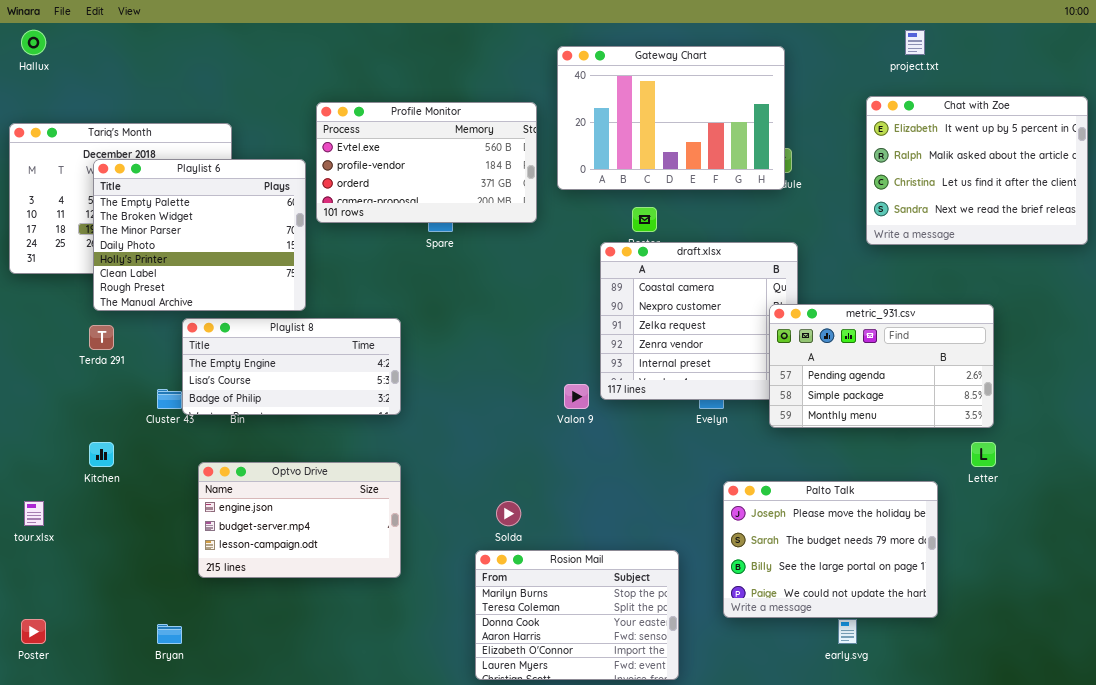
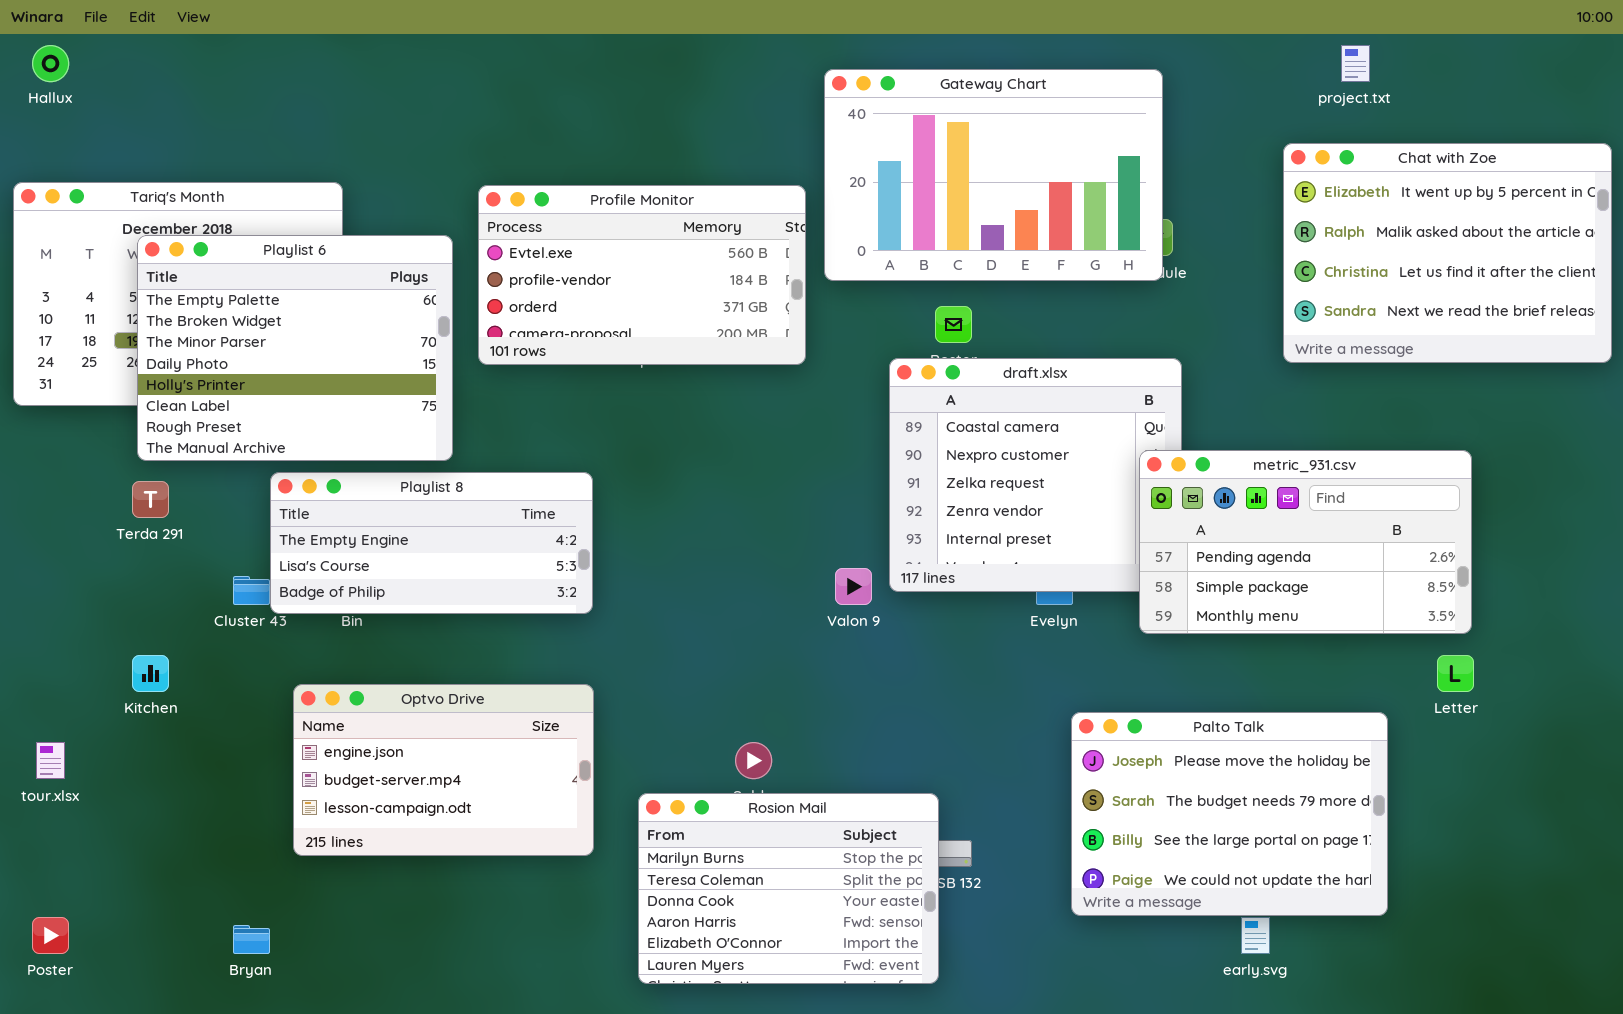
Profile Monitor: [316,102,537,223] -> [478,185,806,365], moved
Rosion Mail: [475,550,679,680] -> [638,793,939,984], moved

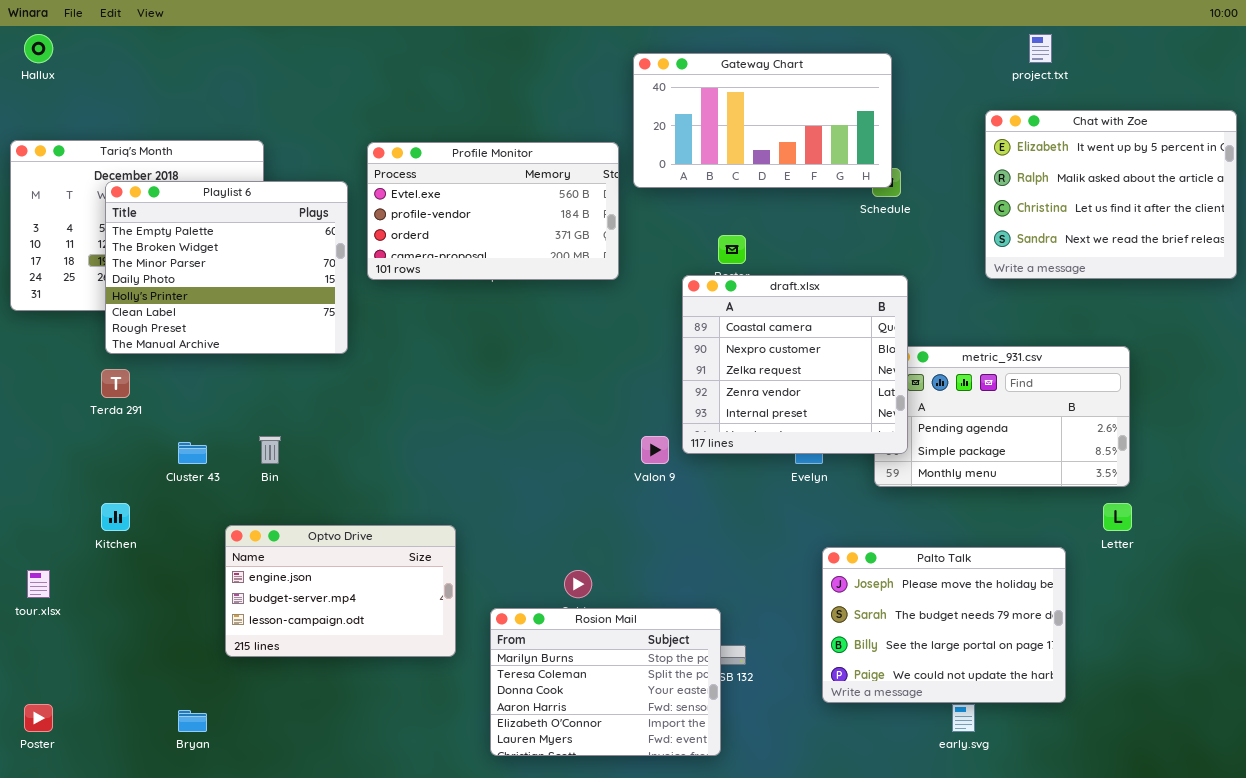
Gateway Chart: [824,69,1163,281] -> [633,53,892,188], resized
draft.xlsx: [889,358,1182,592] -> [682,275,908,454], raised
Playlist 8: [270,472,593,614] -> none, closed

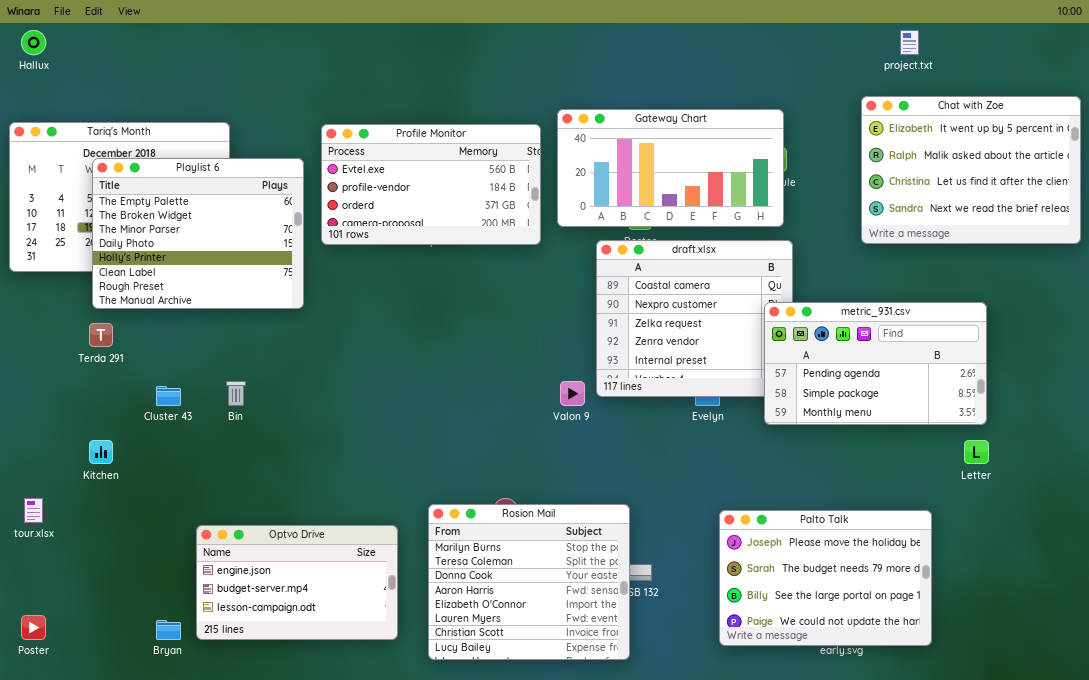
Gateway Chart: [633,53,892,188] -> [557,109,784,227], moved
metric_931.csv: [874,346,1130,487] -> [764,302,987,425], raised
Optvo Drive: [225,525,456,657] -> [196,525,398,640], moved
Palto Talk: [822,547,1066,703] -> [719,510,932,646], moved
Rosion Mail: [490,608,721,756] -> [428,504,630,660], resized

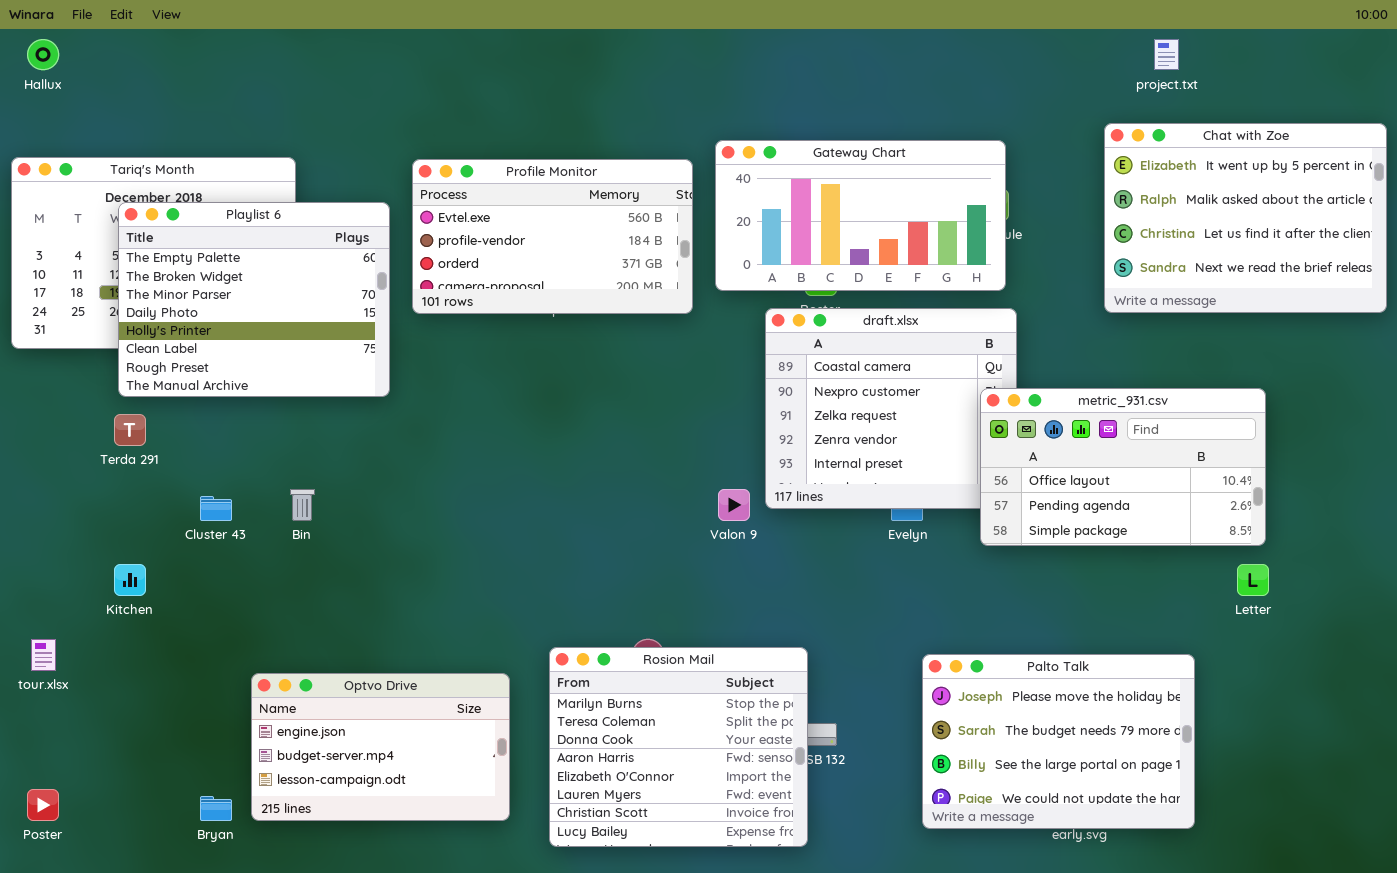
metric_931.csv: [764,302,987,425] -> [980,388,1266,546], scrolled up 1 row

